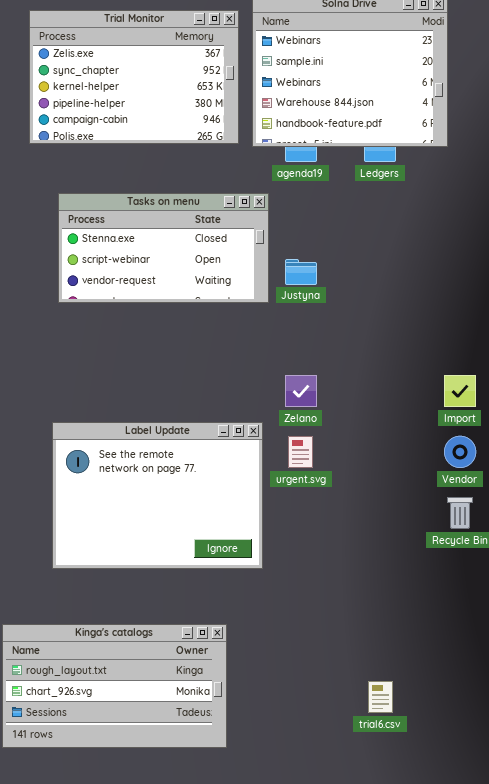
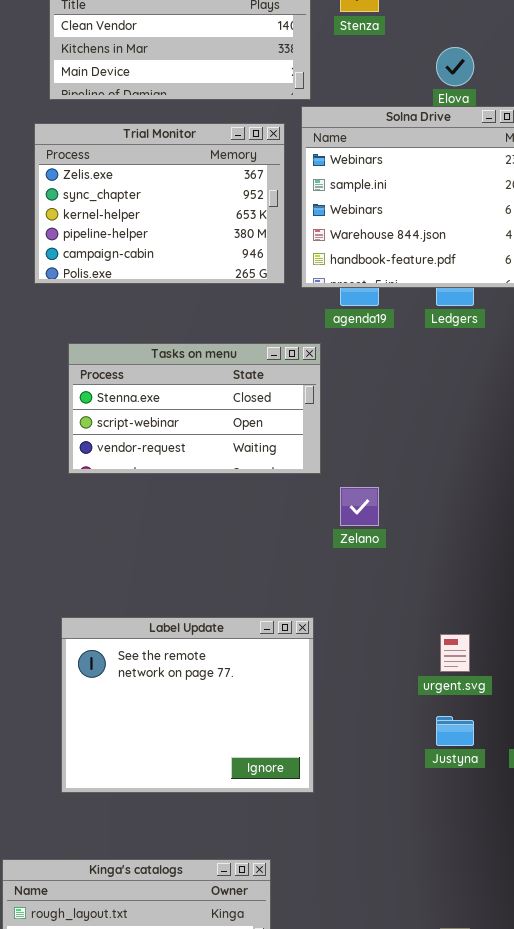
Justyna: [285,259,317,285] -> [436,716,474,746], moved
Zelano: [285,375,317,407] -> [340,487,379,526], moved
urgent.svg: [288,436,313,468] -> [440,634,470,672], moved

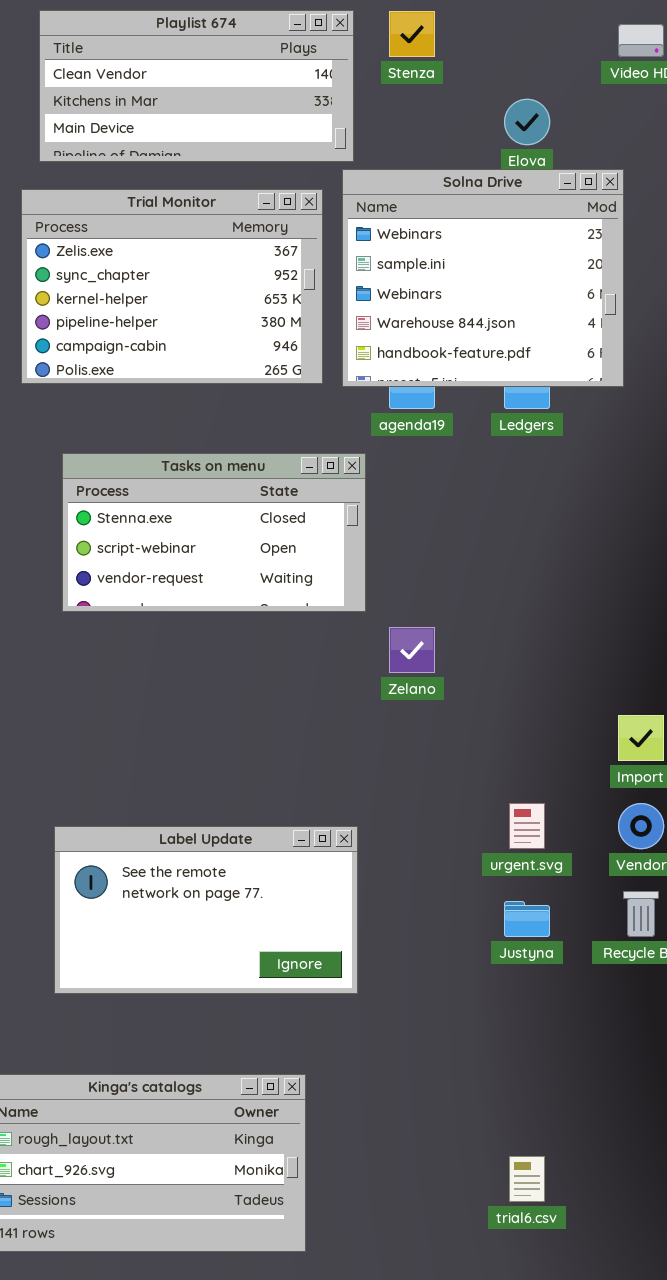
Label Update: [61,617,314,793] -> [54,826,358,994], resized

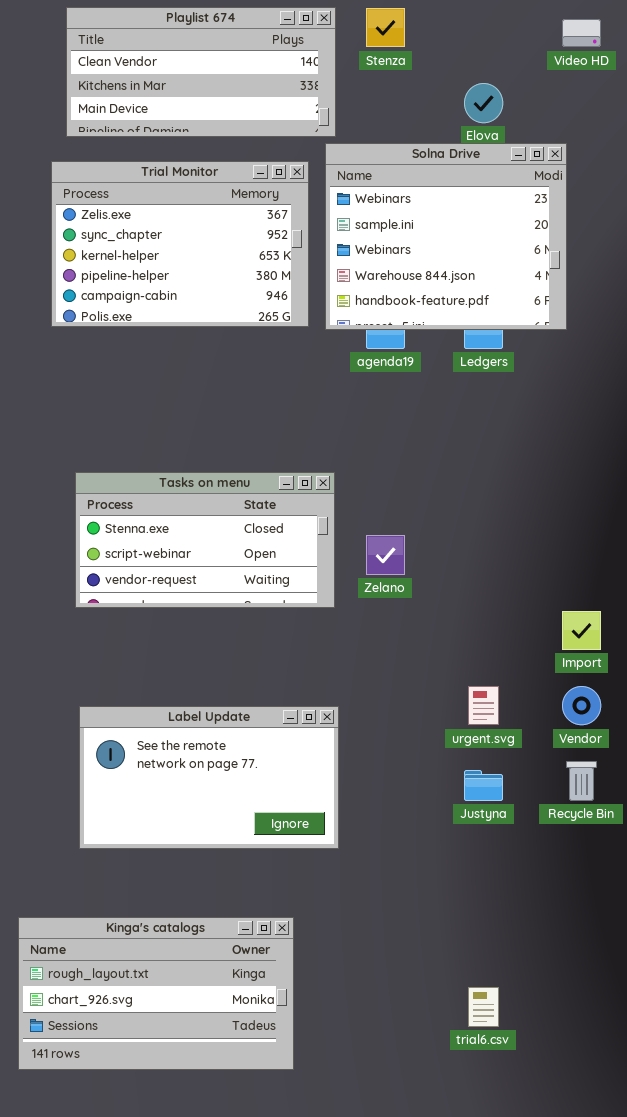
Tasks on menu: [62,453,366,612] -> [75,472,335,608], moved

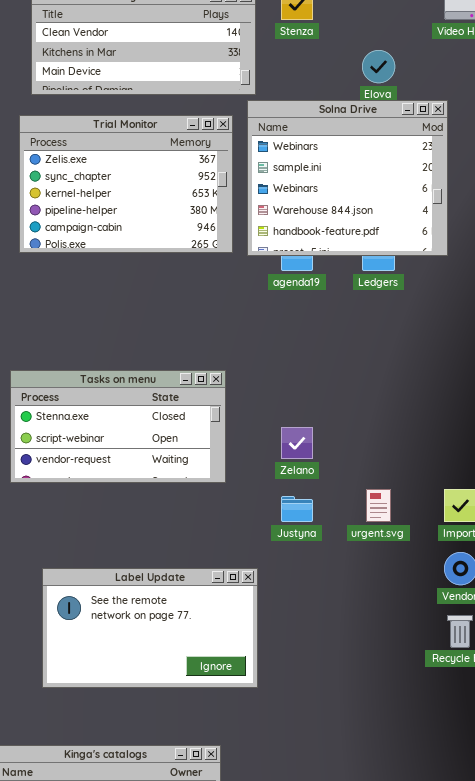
Tasks on menu: [75,472,335,608] -> [10,370,226,483], moved
urgent.svg: [468,686,499,725] -> [366,489,391,522], moved
Justyna: [464,770,503,801] -> [281,496,313,522], moved

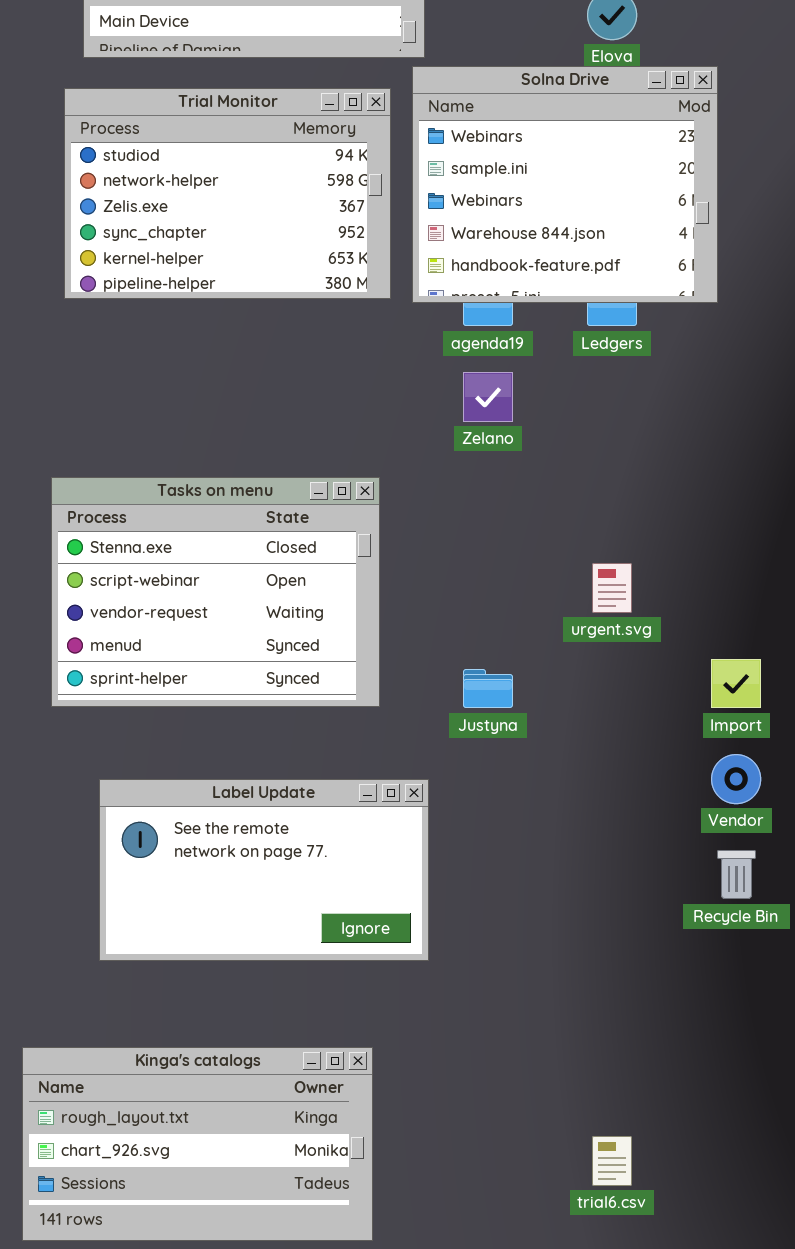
Trial Monitor: [19,115,233,253] -> [64,88,391,299], scrolled up 2 rows
Tasks on menu: [10,370,226,483] -> [51,477,380,707], resized
Zelano: [281,427,313,459] -> [463,372,513,422], moved
urgent.svg: [366,489,391,522] -> [592,563,632,613], moved

